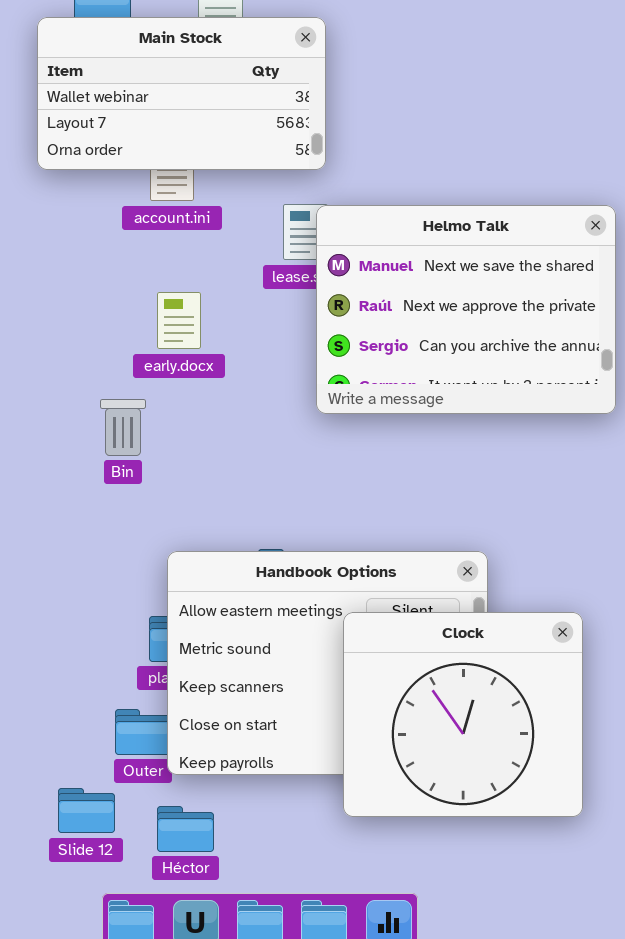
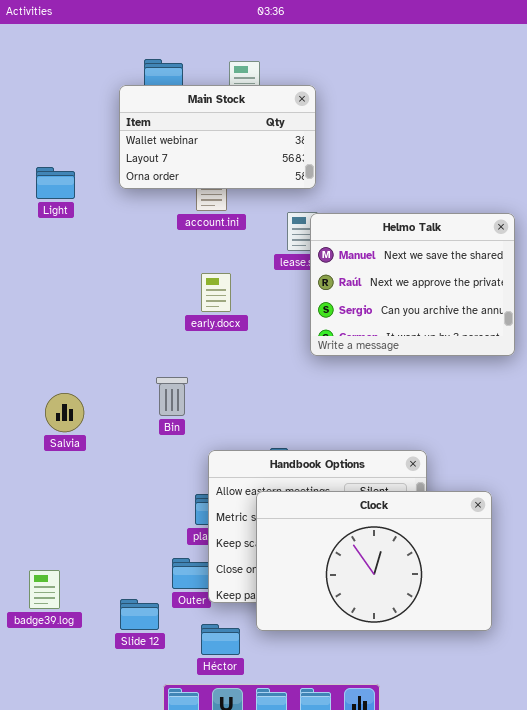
Bin: [100,399,146,456] -> [156,377,188,416], moved
Clock: [343,612,583,817] -> [256,491,492,631], resized
Slide 12: [58,788,115,833] -> [120,599,159,630], moved

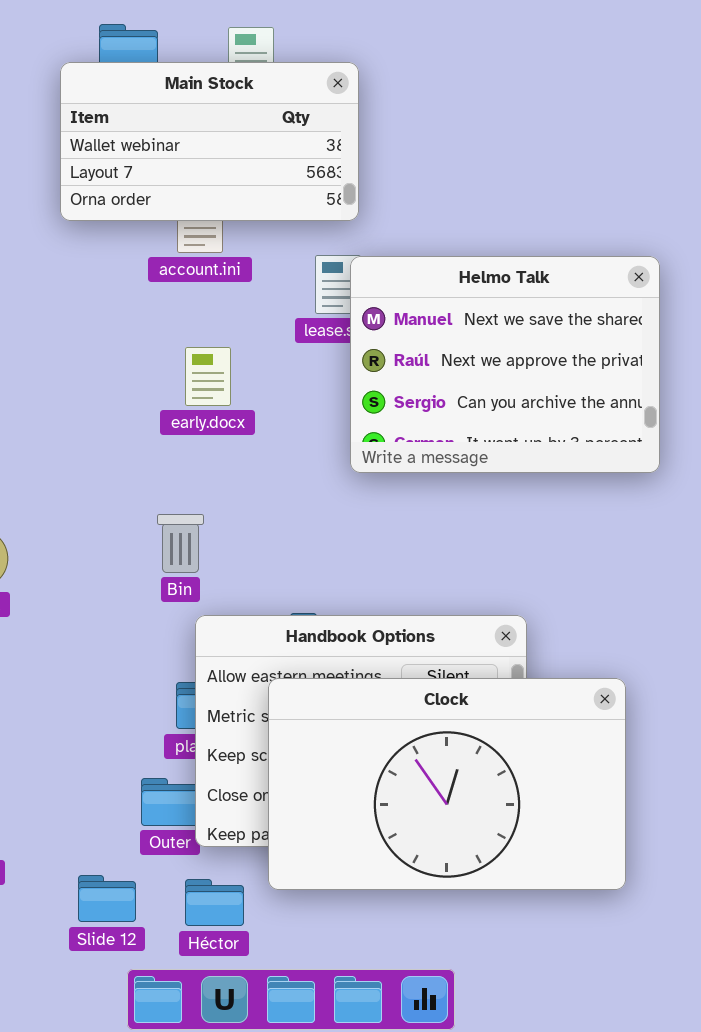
Bin: [156,377,188,416] -> [157,514,204,573], moved
Slide 12: [120,599,159,630] -> [78,875,136,922], moved

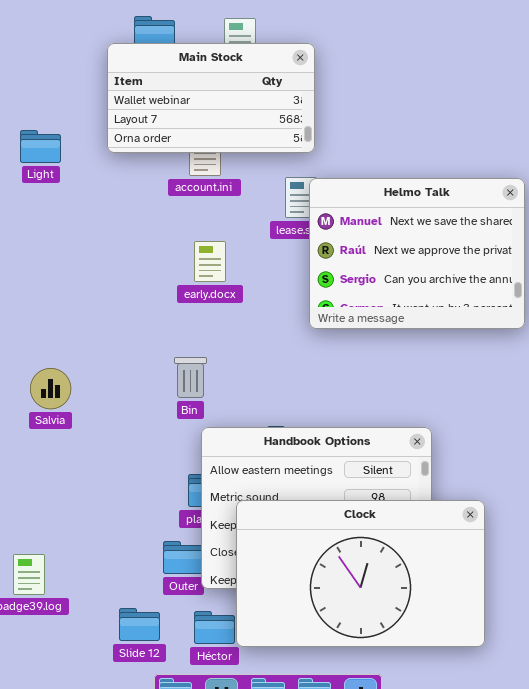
Clock: [268,678,626,890] -> [236,500,485,647], moved

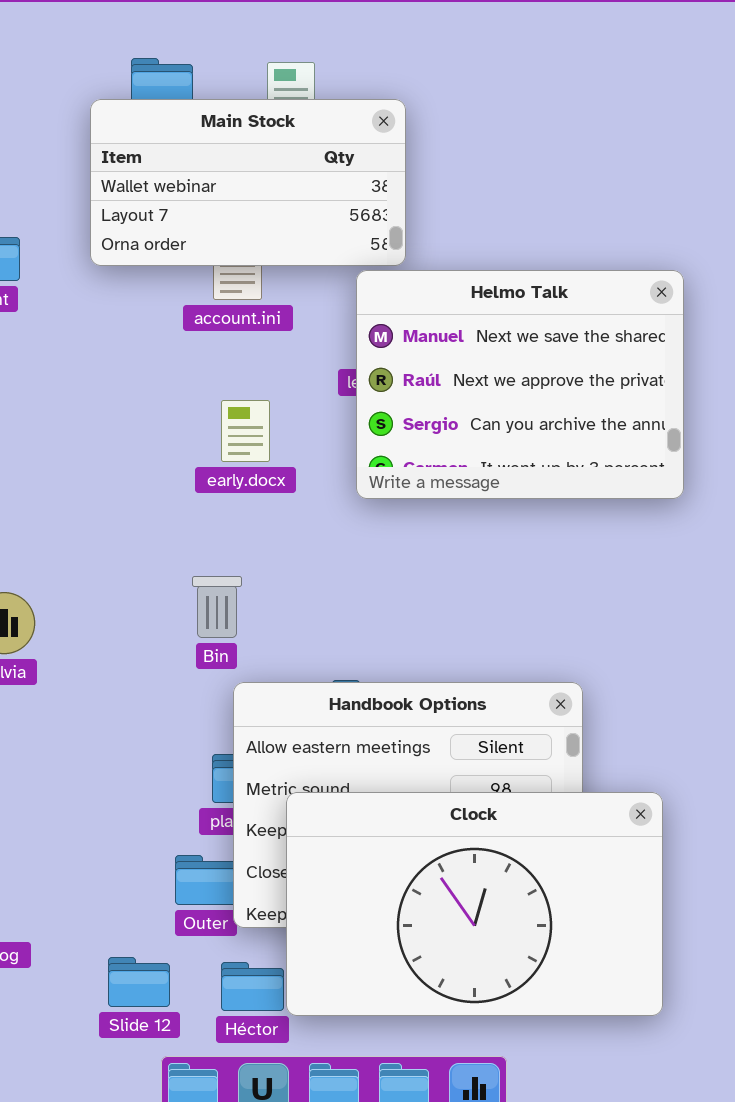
Helmo Talk: [309,178,525,329] -> [356,270,684,499], moved

